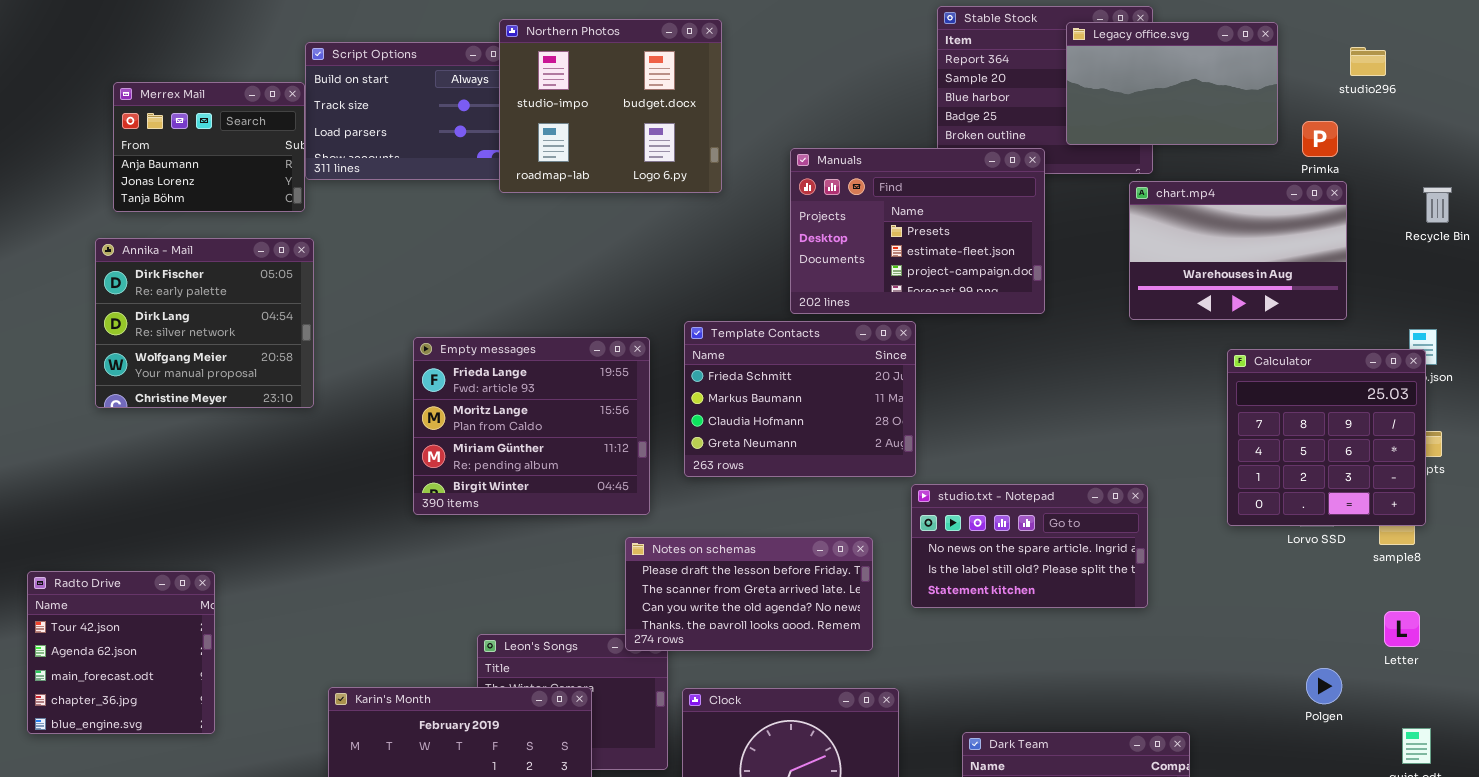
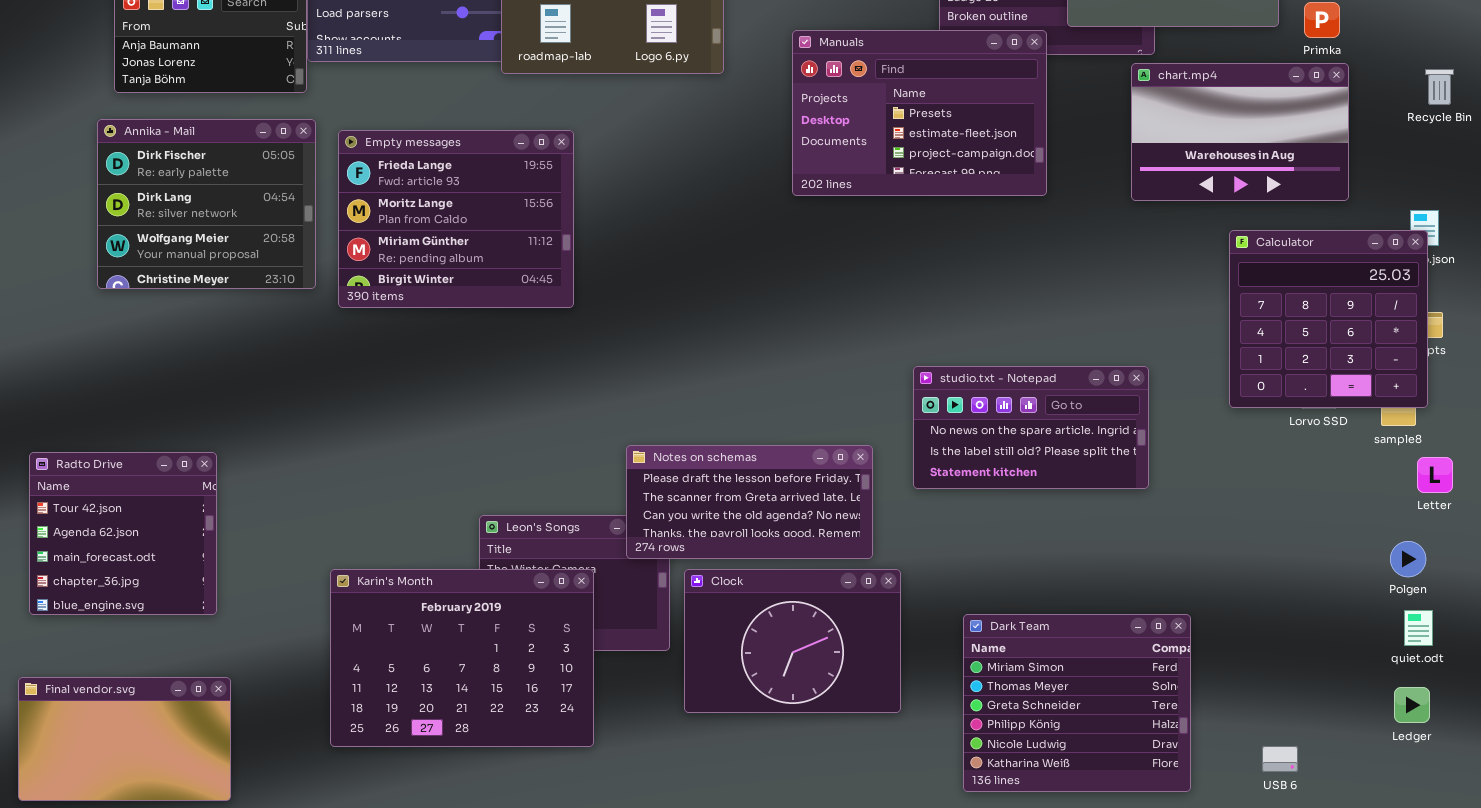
Template Contacts: [684,321,916,477] -> none, closed
Empty messages: [413,337,650,515] -> [338,130,574,308], moved
Notes on schemas: [625,537,873,651] -> [626,445,873,559], moved
Letter: [1384,611,1420,647] -> [1417,457,1453,493], moved
Polgen: [1306,668,1342,704] -> [1390,541,1426,577], moved

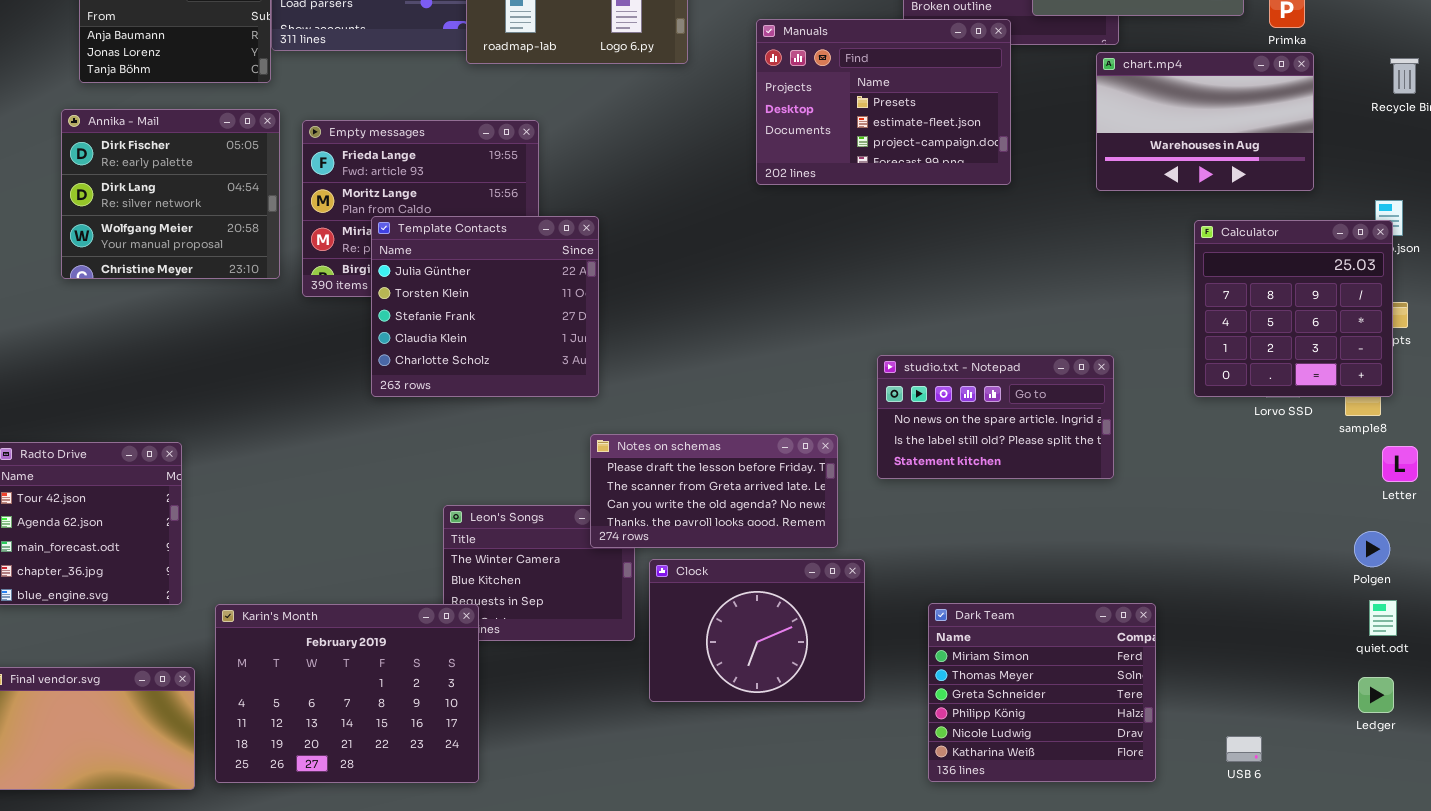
Template Contacts: none -> [371,216,599,397], opened
Karin's Month: [330,569,594,747] -> [215,604,479,783], moved

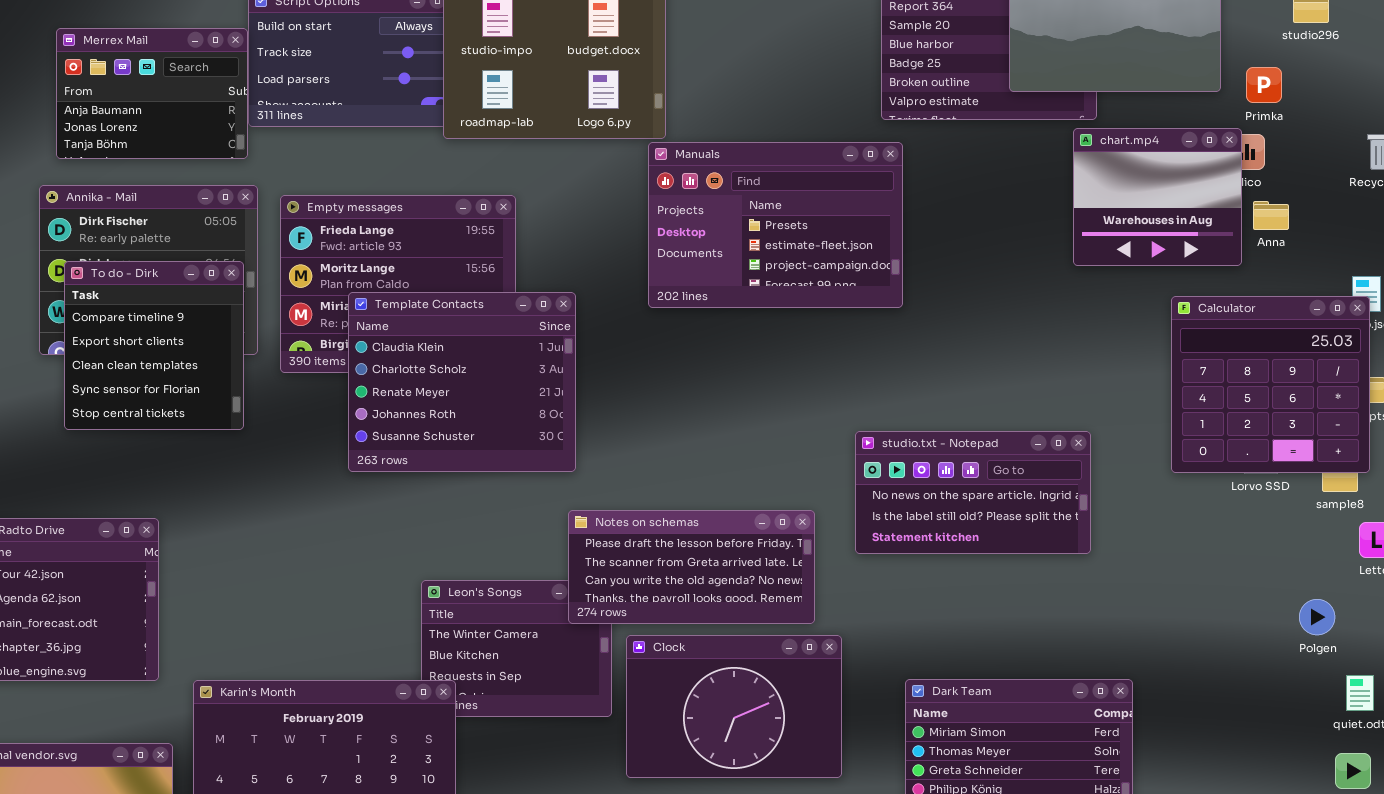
Manuals: [756,19,1011,185] -> [648,142,903,308], moved
chart.mp4: [1096,52,1314,191] -> [1073,128,1242,266], resized
To do - Dirk: none -> [64,261,244,430], opened
Template Contacts: [371,216,599,397] -> [348,292,576,472], scrolled down 3 rows
Polgen: [1354,531,1390,567] -> [1299,599,1335,635], moved

